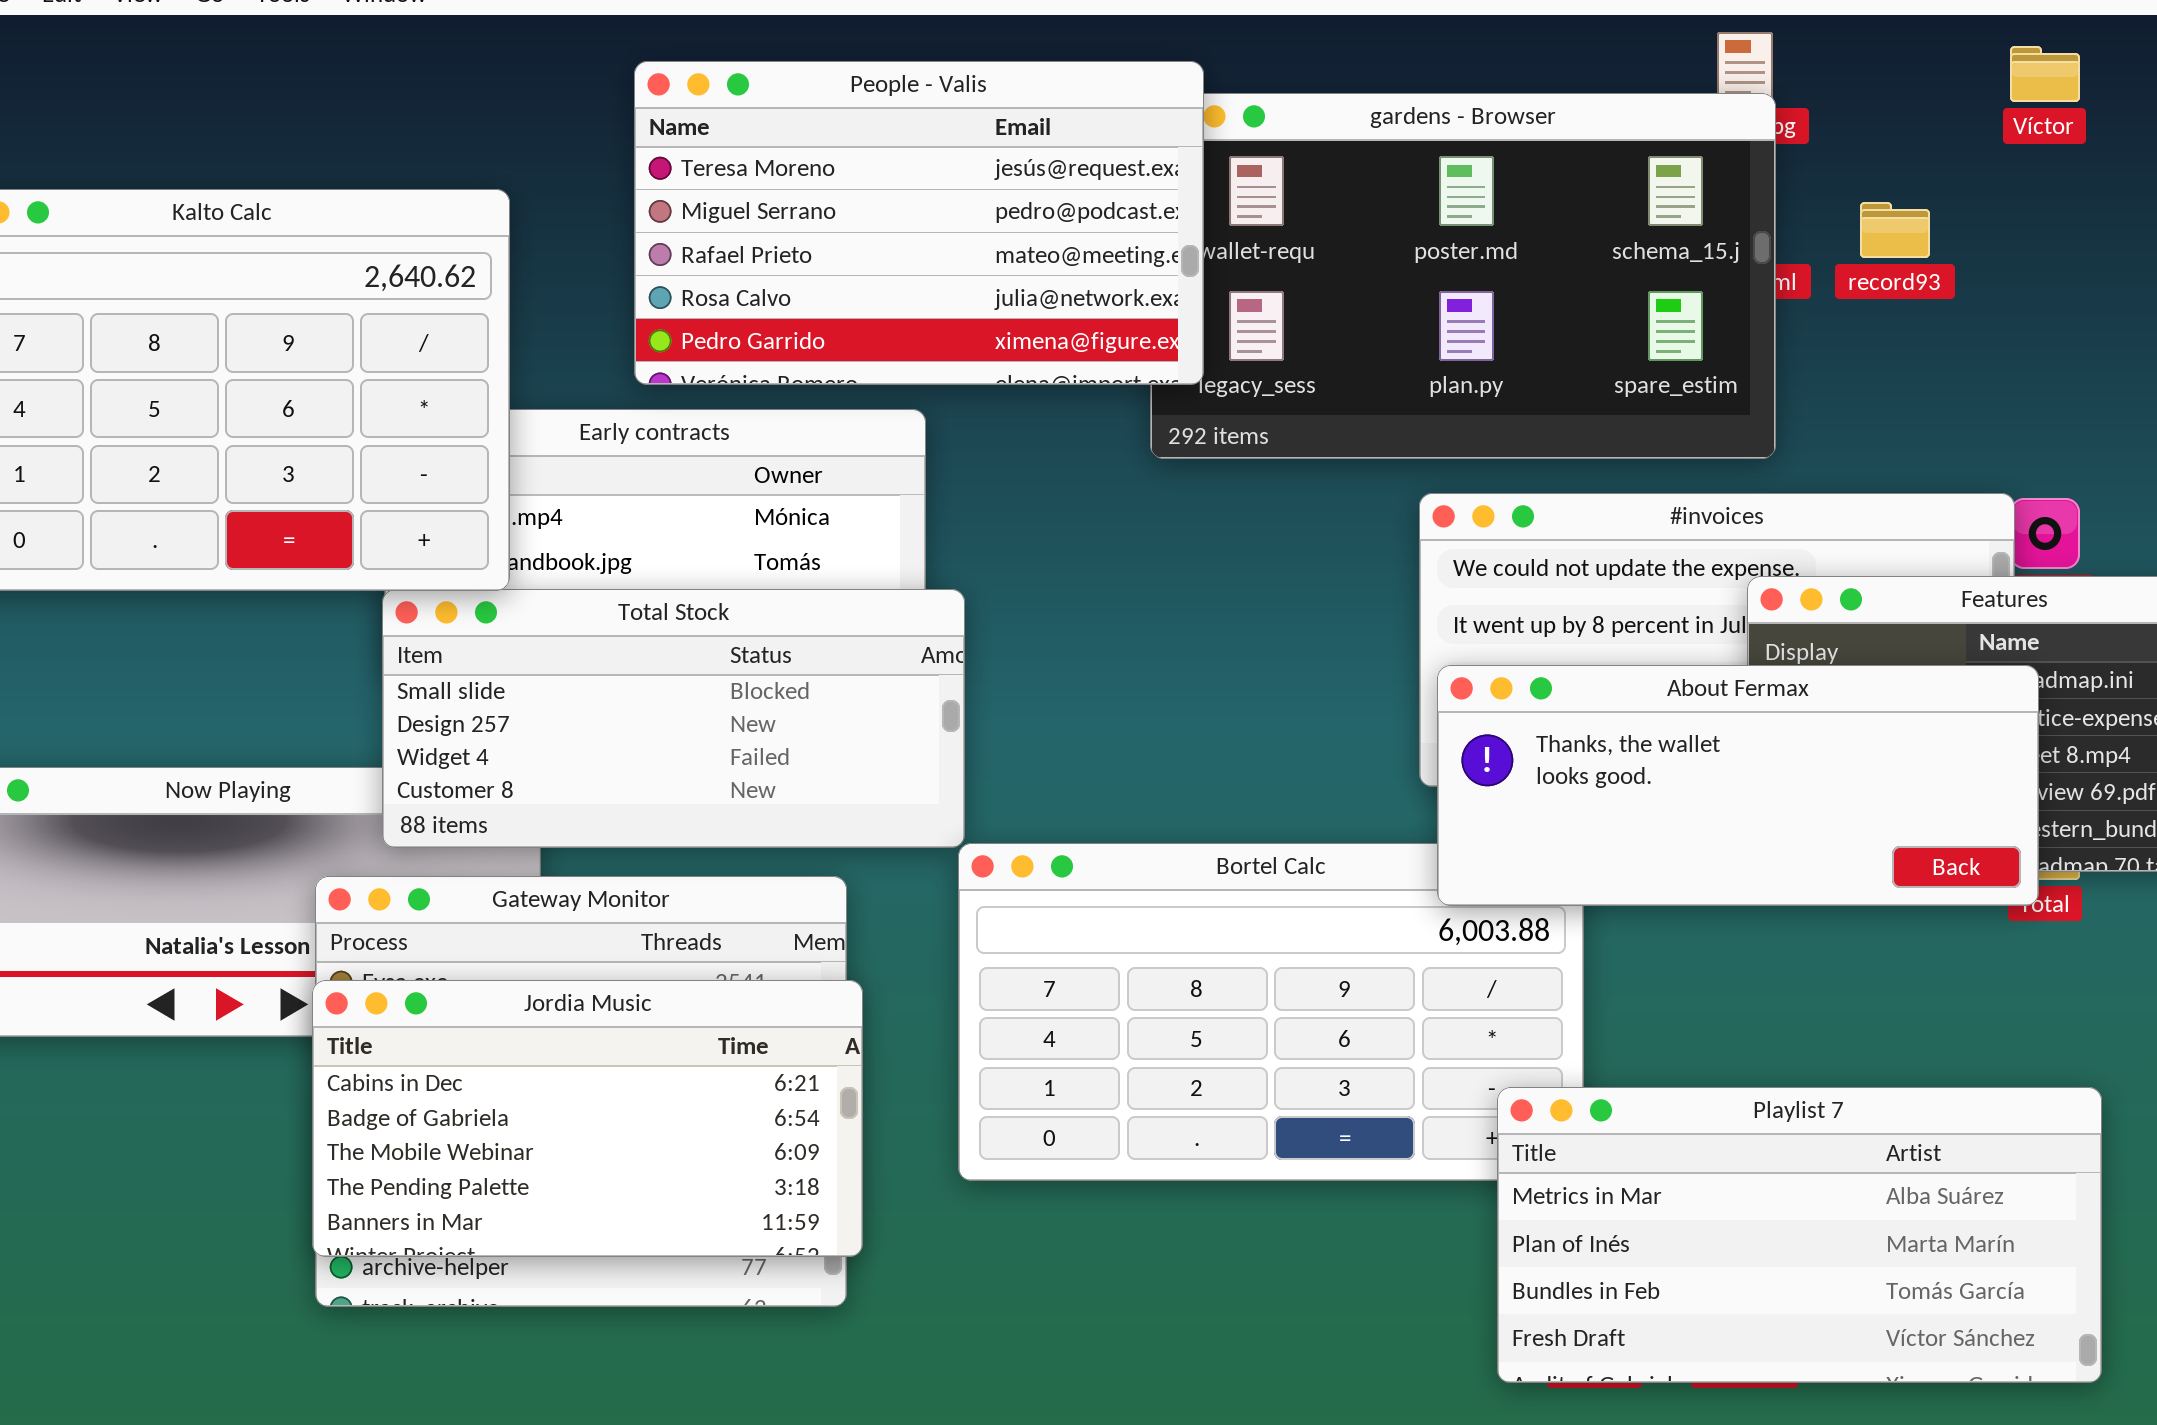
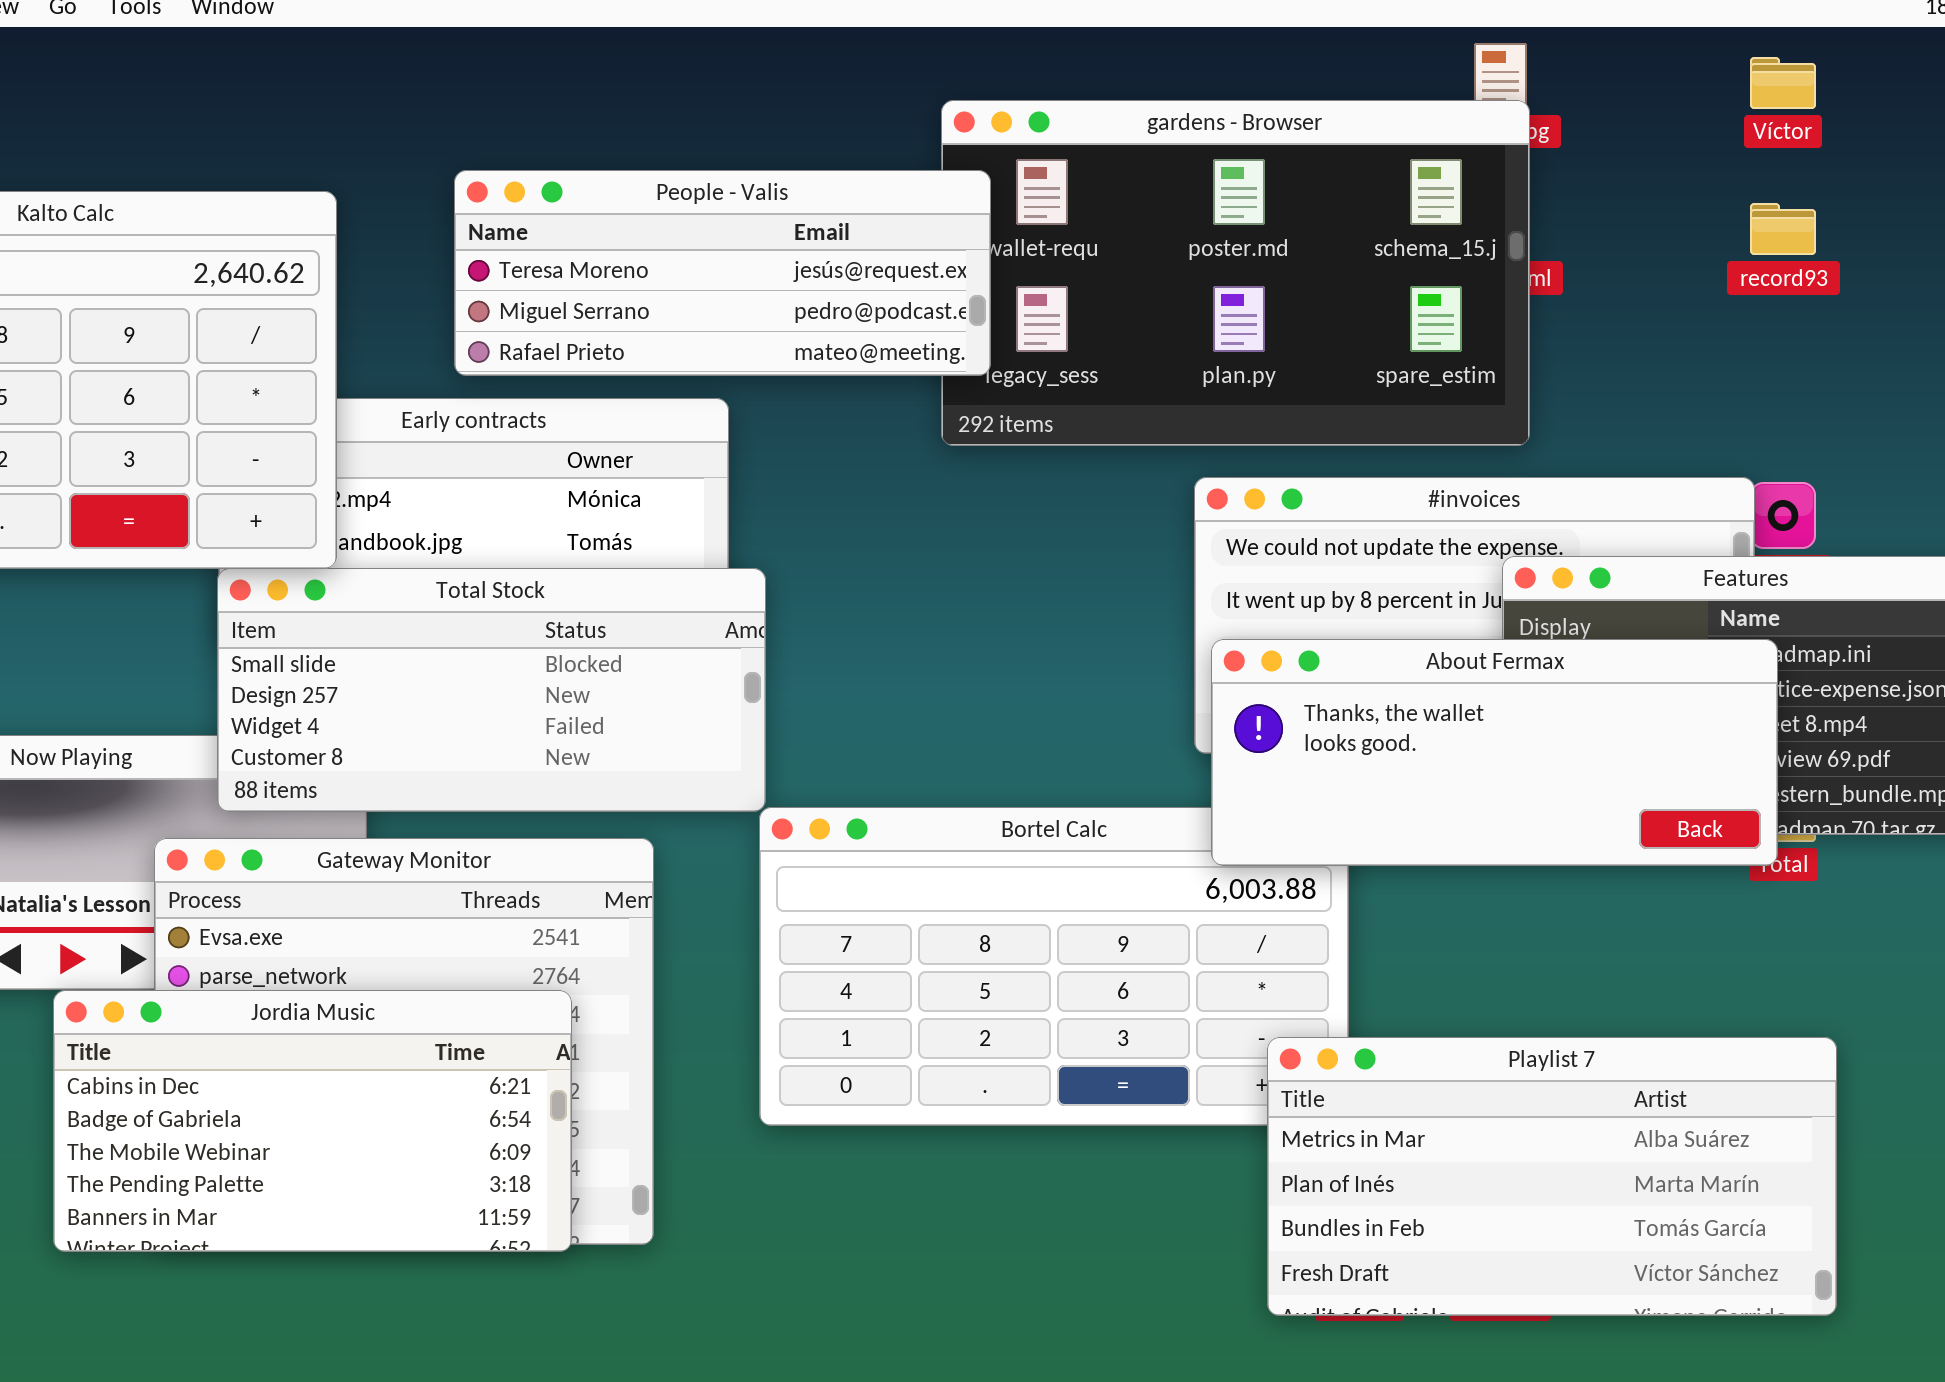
People - Valis: [634,61,1204,385] -> [454,170,991,376], resized
record93: [1860,202,1930,258] -> [1750,203,1816,255], moved
Jordia Music: [312,980,863,1257] -> [53,990,572,1252], moved

